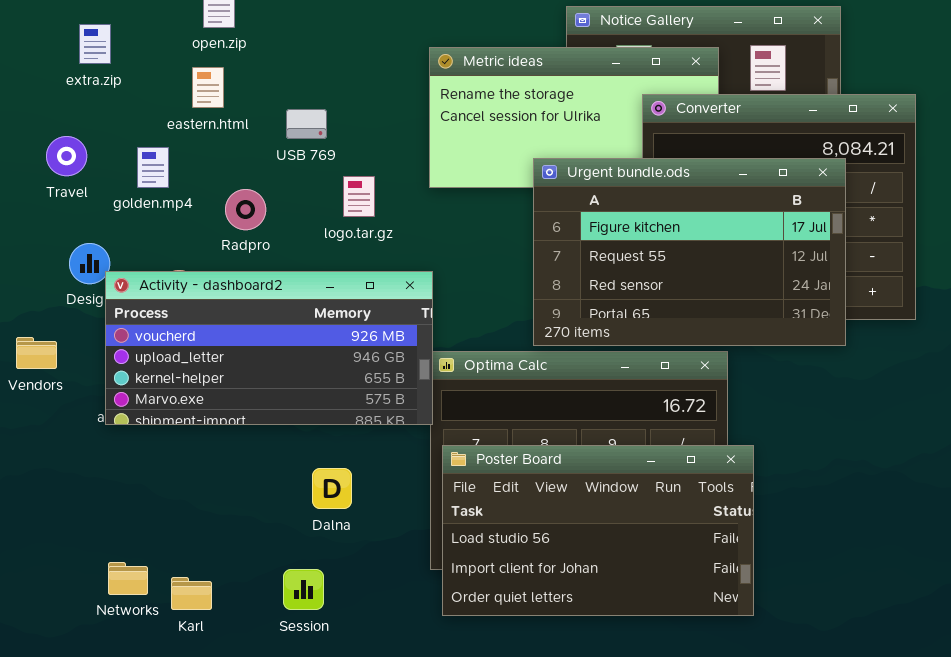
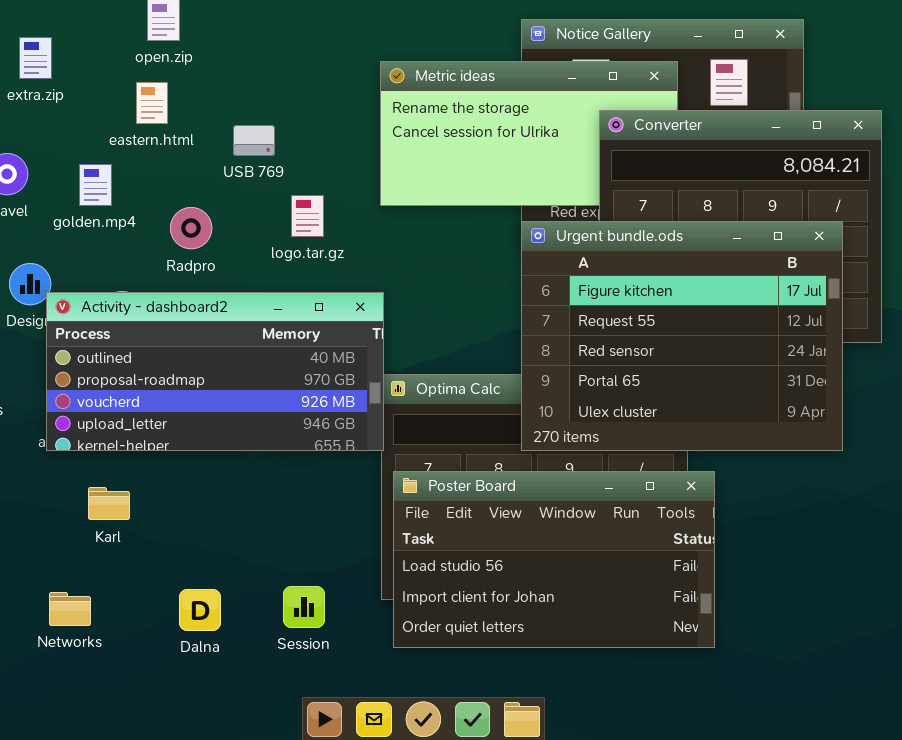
Urgent bundle.ods: [533,158,846,346] -> [521,221,843,451], moved, resized
Activity - dashboard2: [105,271,433,425] -> [46,292,384,451], scrolled up 2 rows
Dalna: [312,468,352,509] -> [179,589,221,631], moved
Session: [283,569,324,610] -> [283,586,325,628], moved
Karl: [171,577,212,610] -> [88,487,130,520], moved

